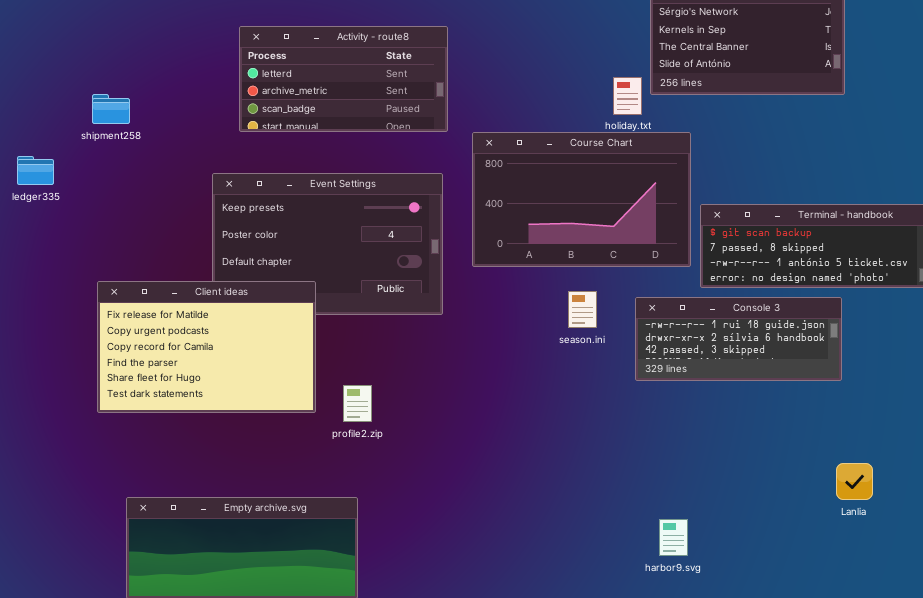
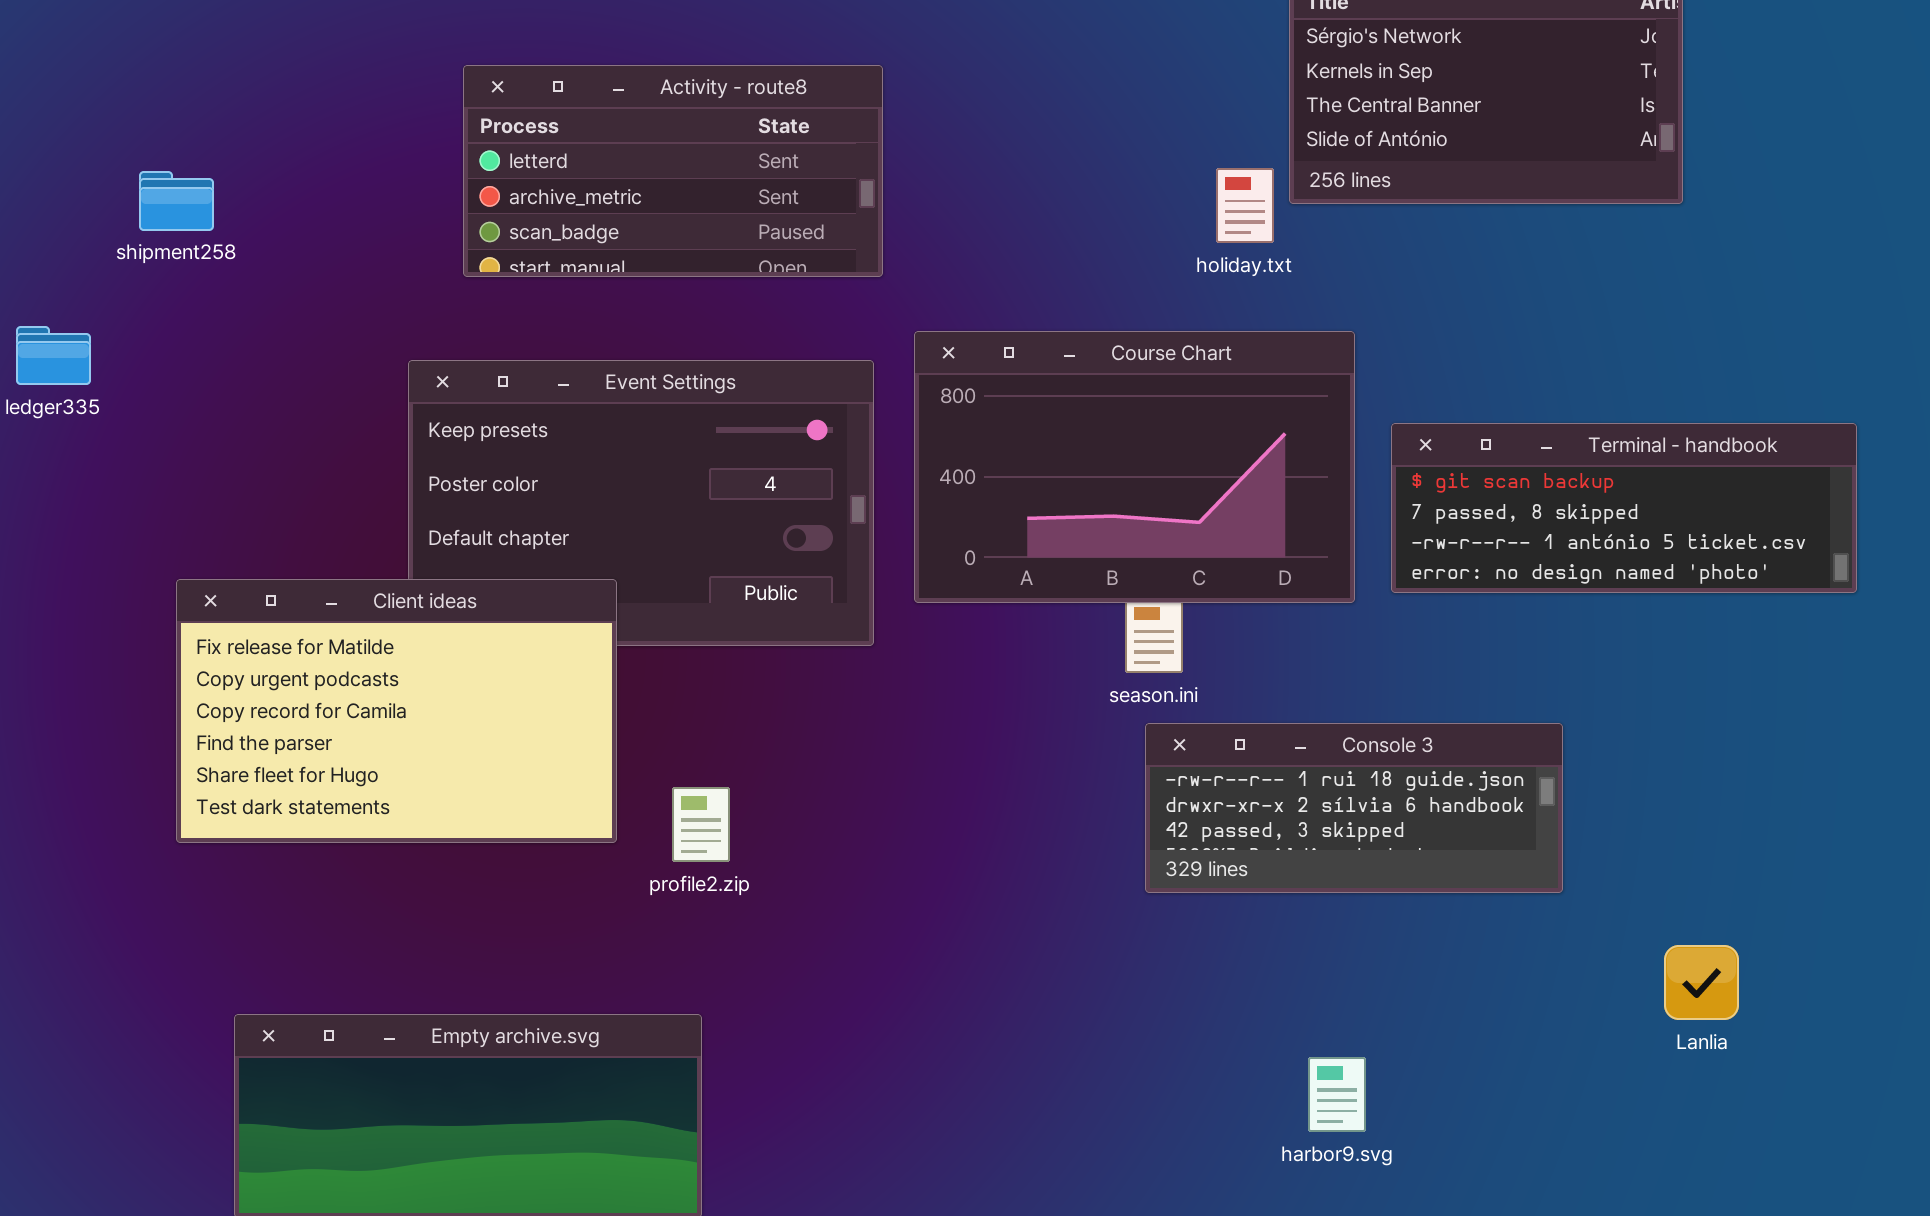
shipment258: [92,94,130,124] -> [139,171,214,231], moved
Course Chart: [472,132,691,267] -> [914,331,1355,603], moved
Console 3: [635,297,842,381] -> [1145,723,1563,893], moved

